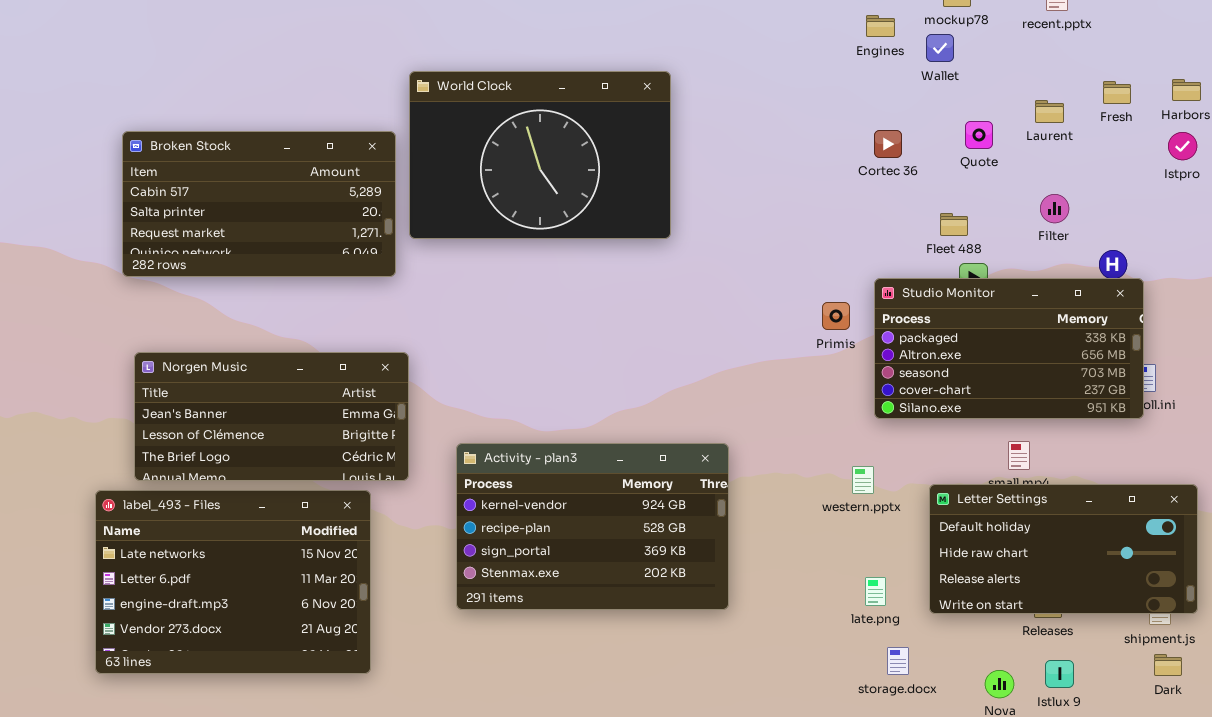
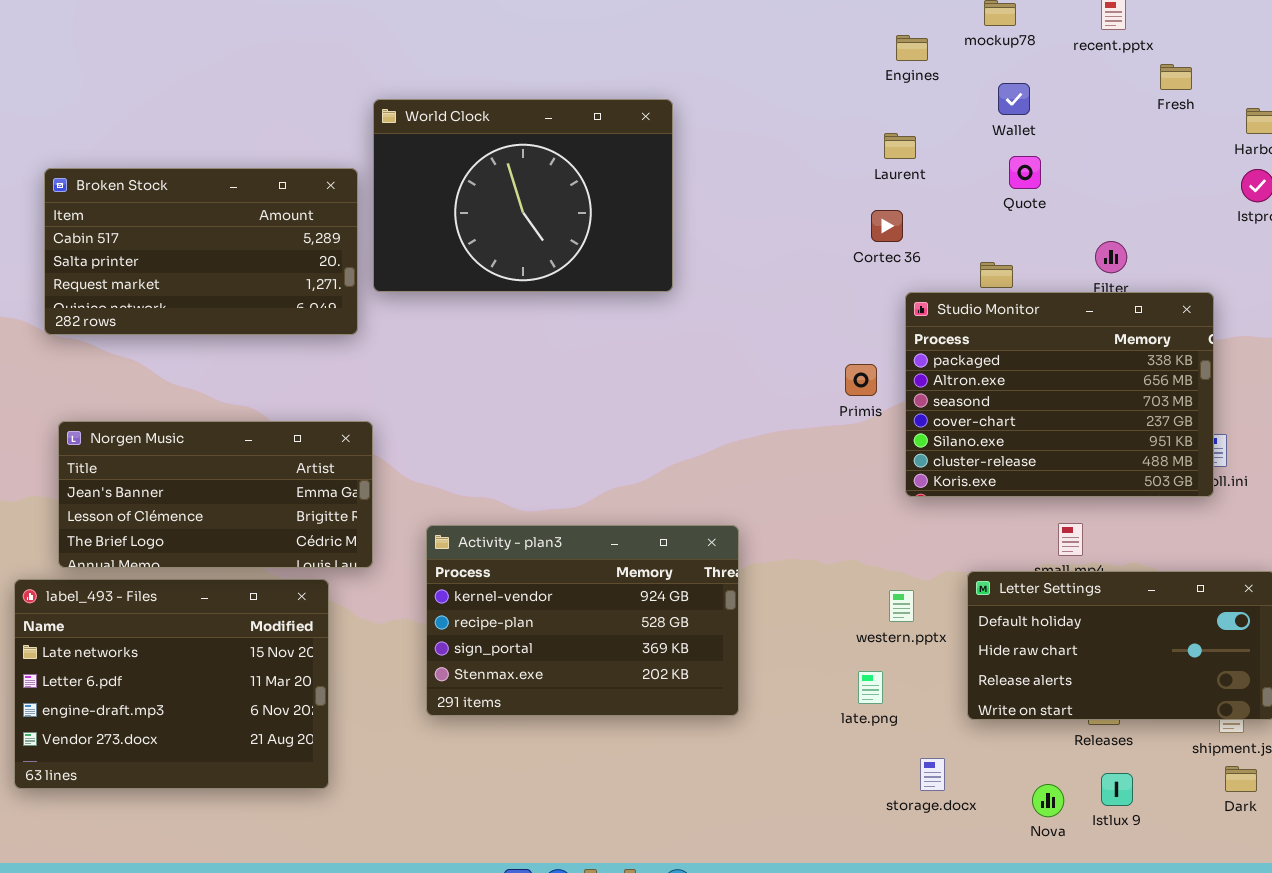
Wallet: [926,34,954,62] -> [998,83,1030,115], moved
Fresh: [1103,81,1131,104] -> [1160,64,1192,90], moved
Laurent: [1035,100,1064,123] -> [884,133,916,159], moved
Cortec 36: [874,130,902,158] -> [871,210,903,242], moved
Studio Monitor: [874,278,1144,419] -> [905,292,1214,497], resized
western.pptx: [852,466,874,494] -> [889,590,914,622], moved
late.png: [865,577,886,606] -> [858,671,883,704], moved

